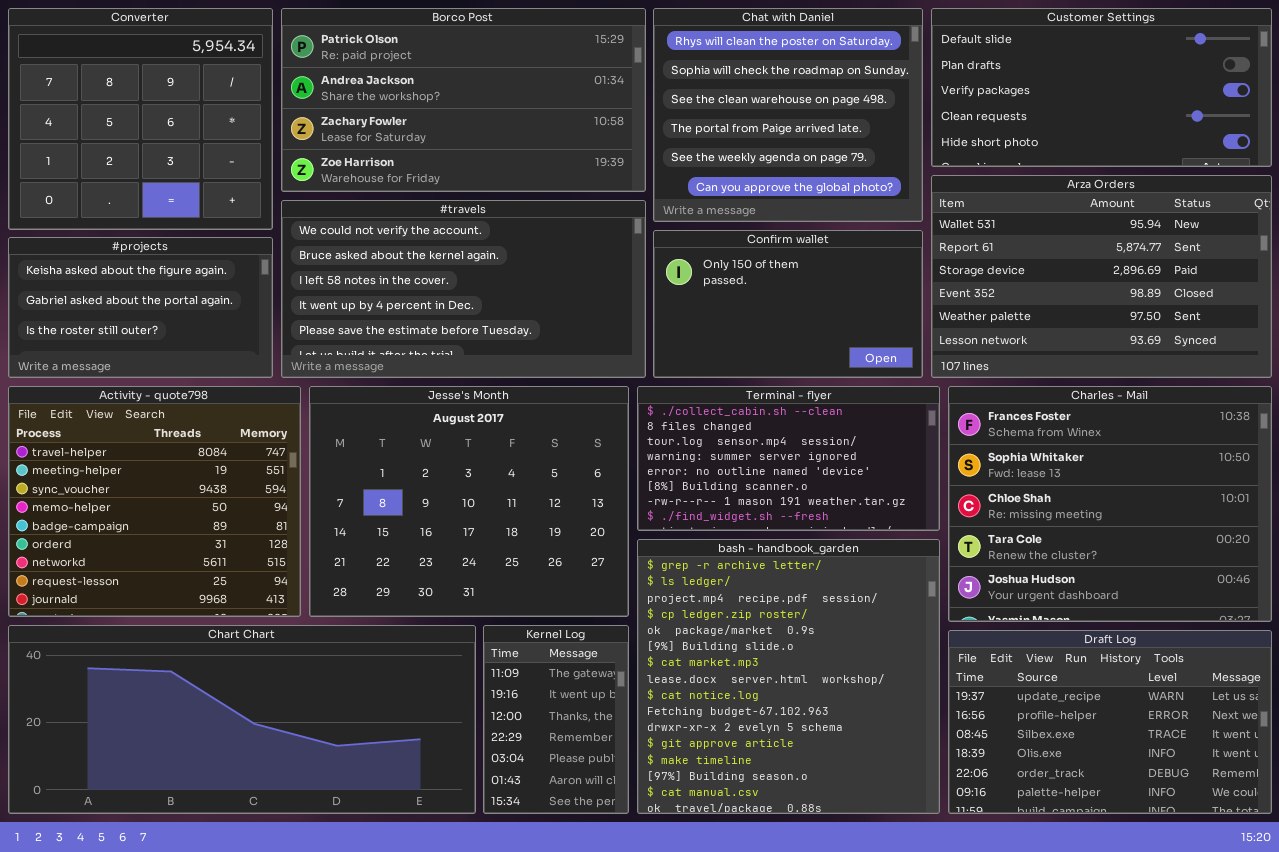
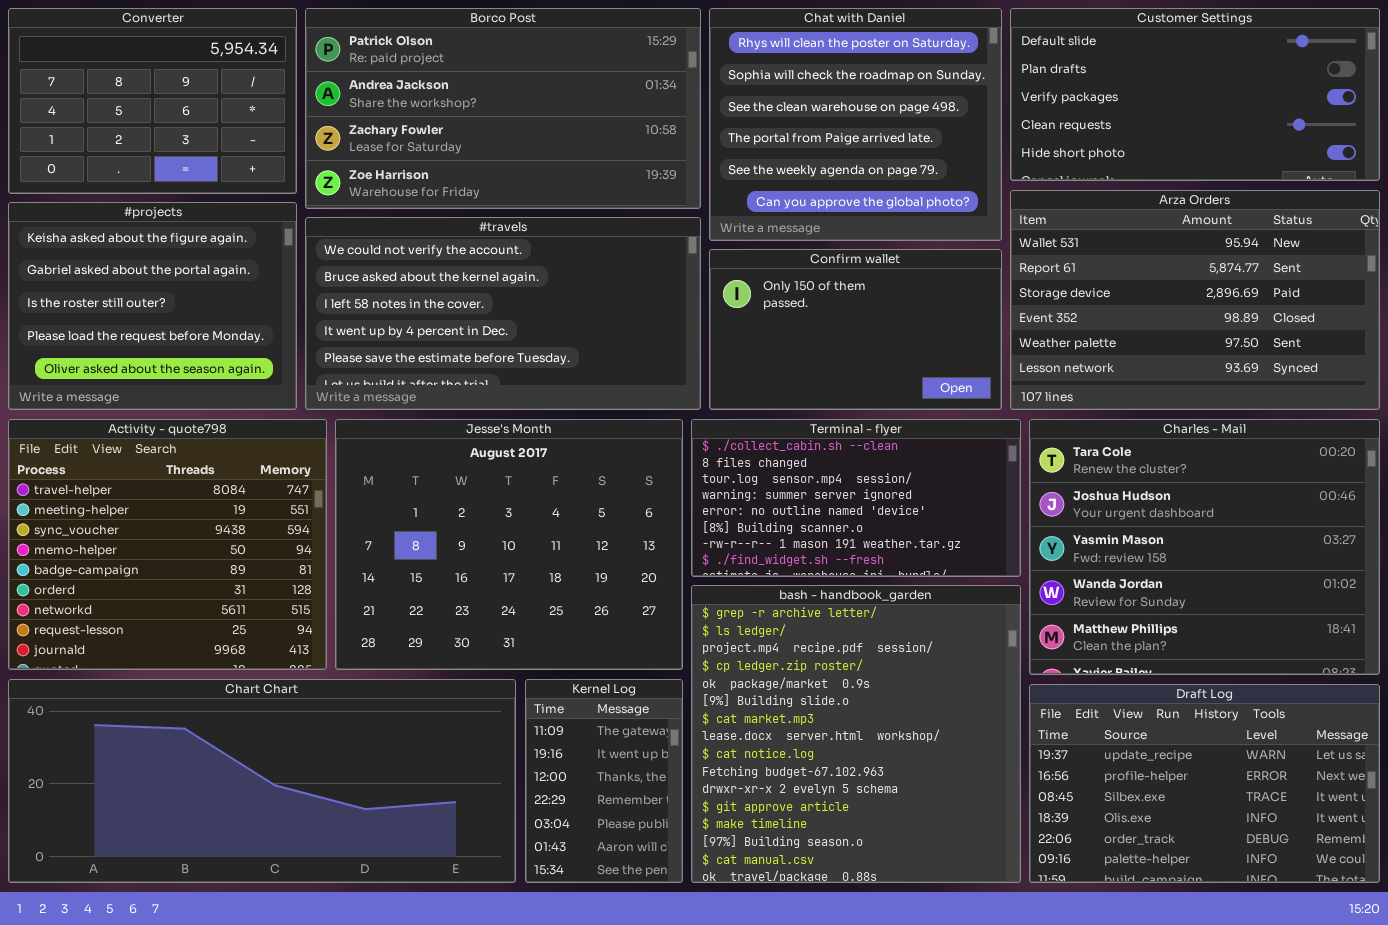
Converter: [8,8,273,230] -> [8,8,297,194], resized
#projects: [8,237,273,378] -> [8,202,297,410], resized
Charles - Mail: [948,386,1272,622] -> [1029,419,1380,675], scrolled down 3 rows

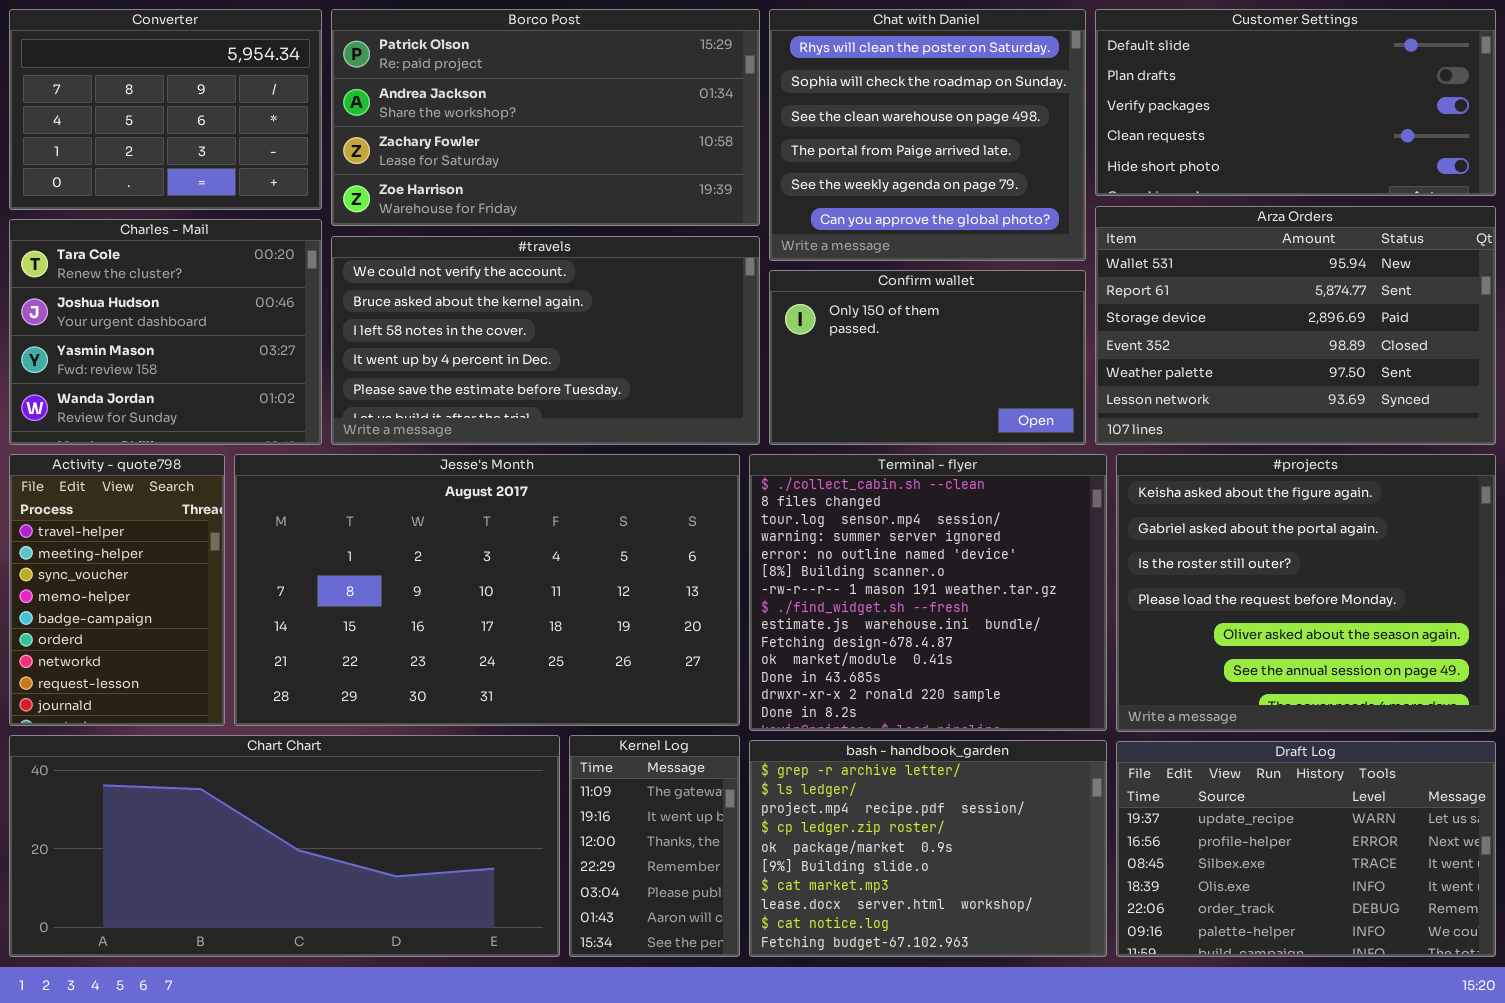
#projects: [8,202,297,410] -> [1116,454,1496,732], moved, resized
Activity - quote798: [8,419,327,670] -> [9,454,225,726], resized
Jesse's Month: [335,419,683,670] -> [234,454,740,726], resized
Terminal - flyer: [691,419,1021,577] -> [749,454,1107,731], resized
Charles - Mail: [1029,419,1380,675] -> [9,219,322,445], moved, resized
bash - handbook_garden: [691,585,1021,883] -> [749,740,1107,957], resized

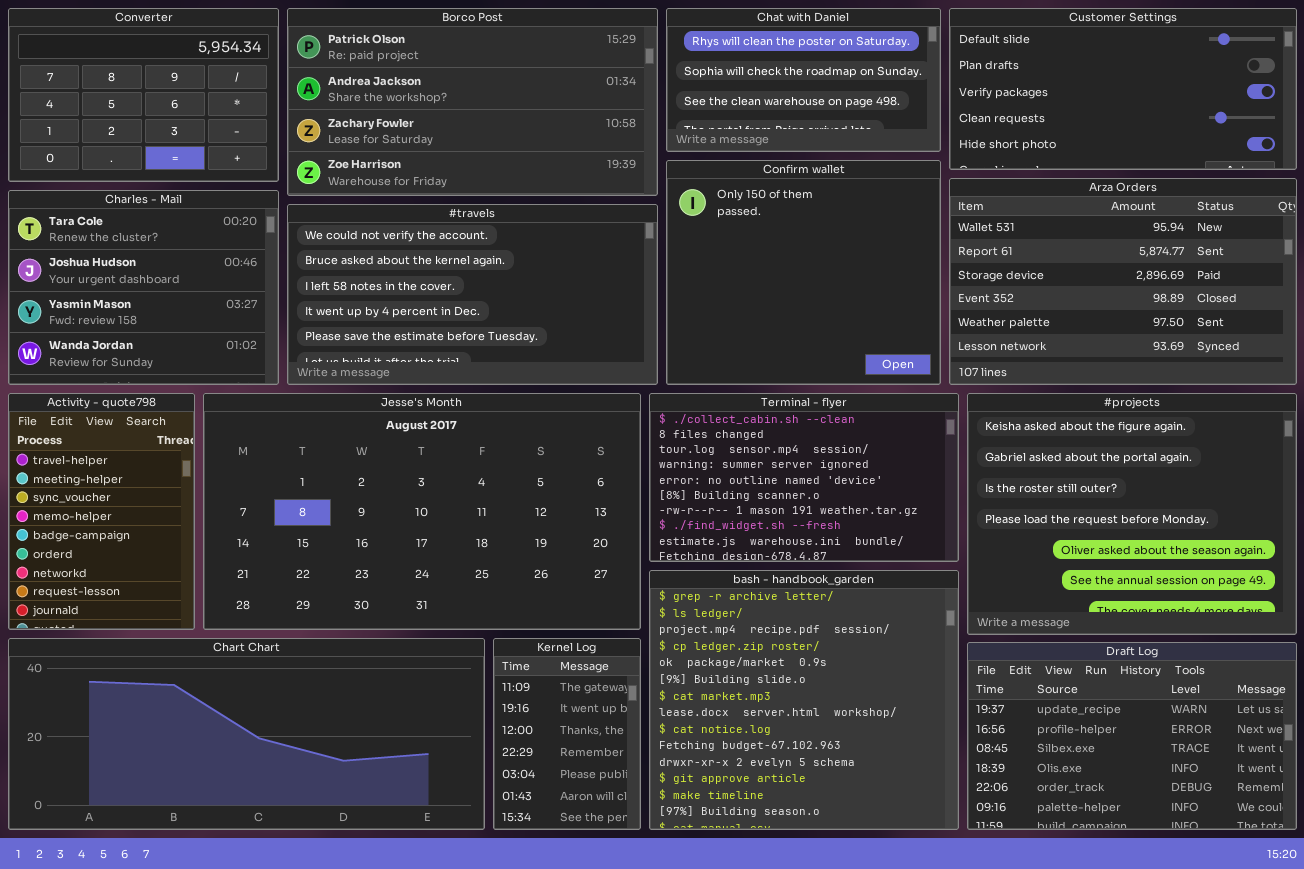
Chat with Daniel: [769,9,1086,261] -> [666,8,941,152], resized
Confirm wallet: [769,270,1086,445] -> [666,160,941,385], resized
Terminal - flyer: [749,454,1107,731] -> [649,393,959,562], resized
bash - handbook_garden: [749,740,1107,957] -> [649,570,959,830], resized

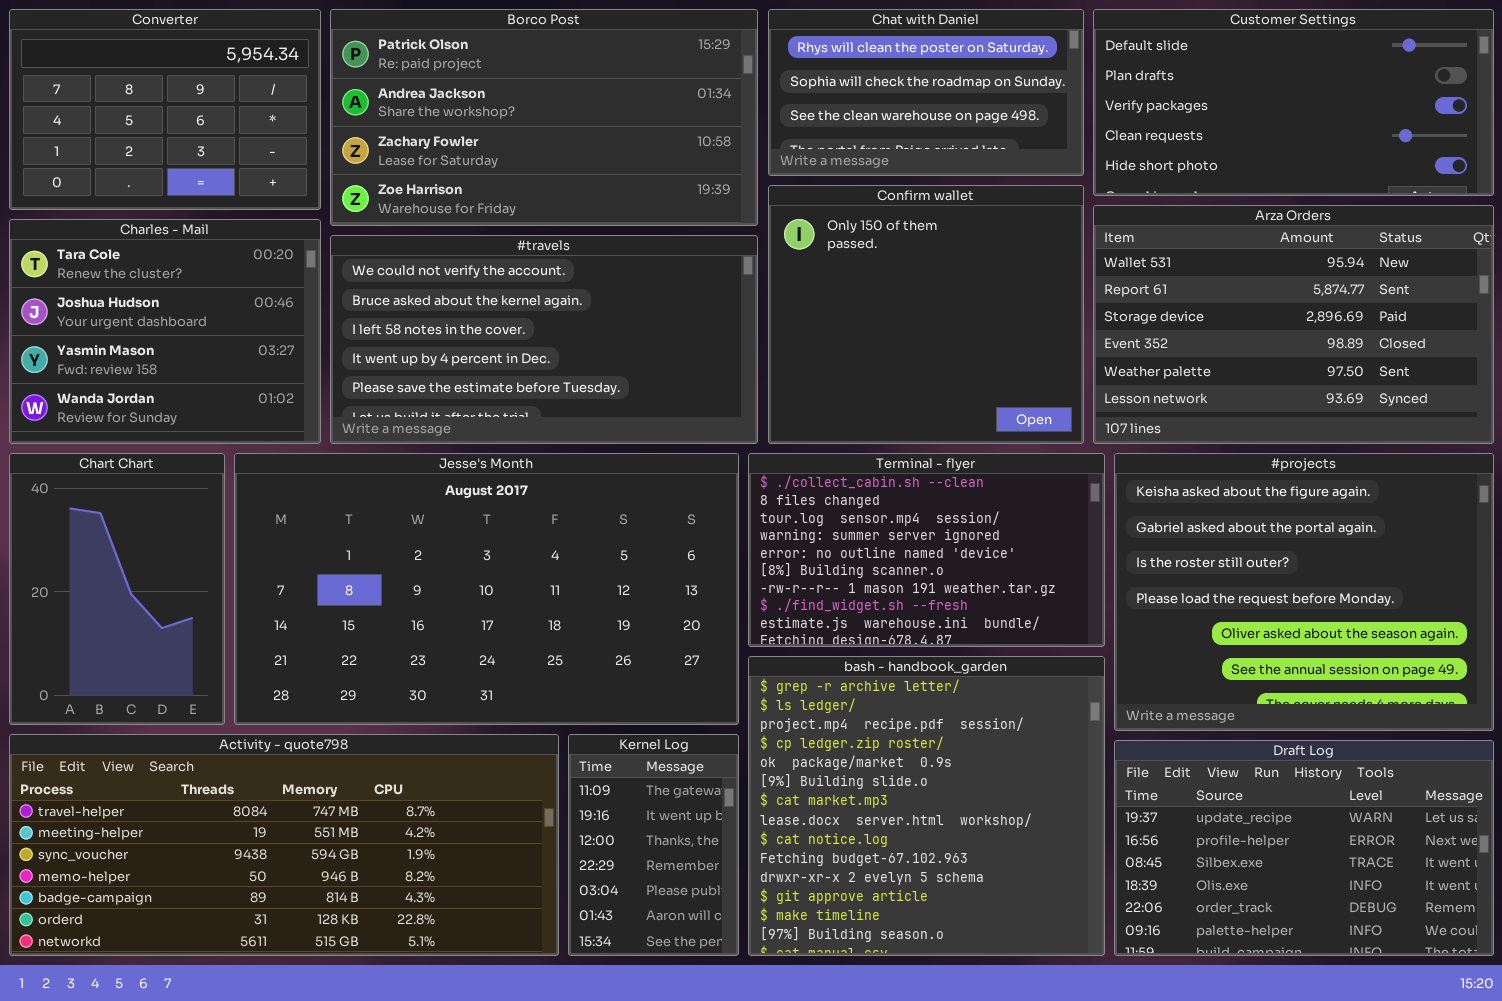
Activity - quote798: [8,393,195,630] -> [9,734,559,956], moved, resized
Chart Chart: [8,638,485,830] -> [9,453,225,725], moved, resized

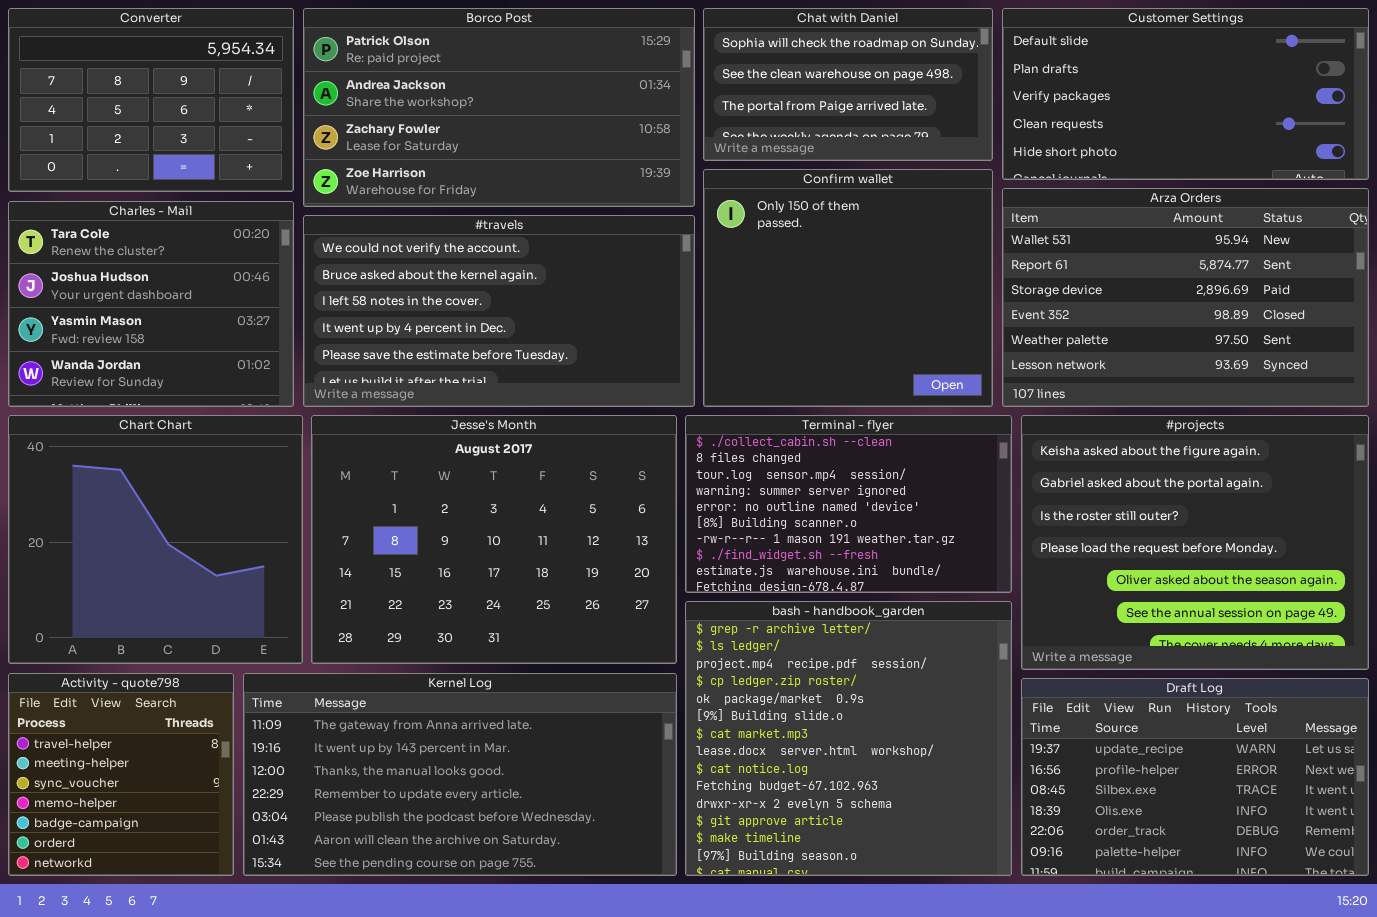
Chat with Daniel: [768,9,1084,176] -> [703,8,993,161], scrolled down 1 row
Chart Chart: [9,453,225,725] -> [8,415,303,664], resized
Jesse's Month: [234,453,739,725] -> [311,415,677,664], resized
Activity - quote798: [9,734,559,956] -> [8,673,234,876], resized
Kernel Log: [568,734,739,956] -> [243,673,677,876], resized

